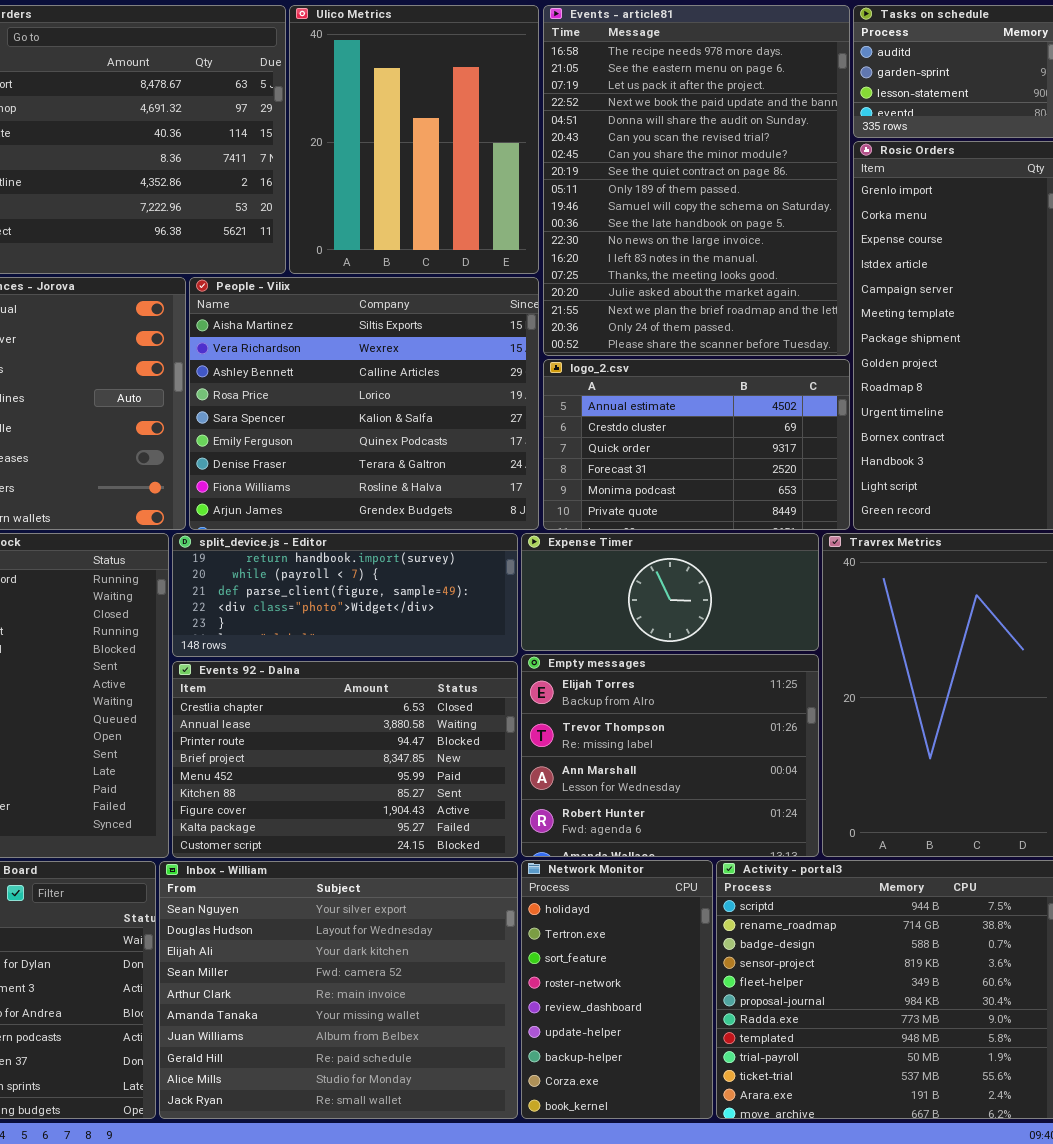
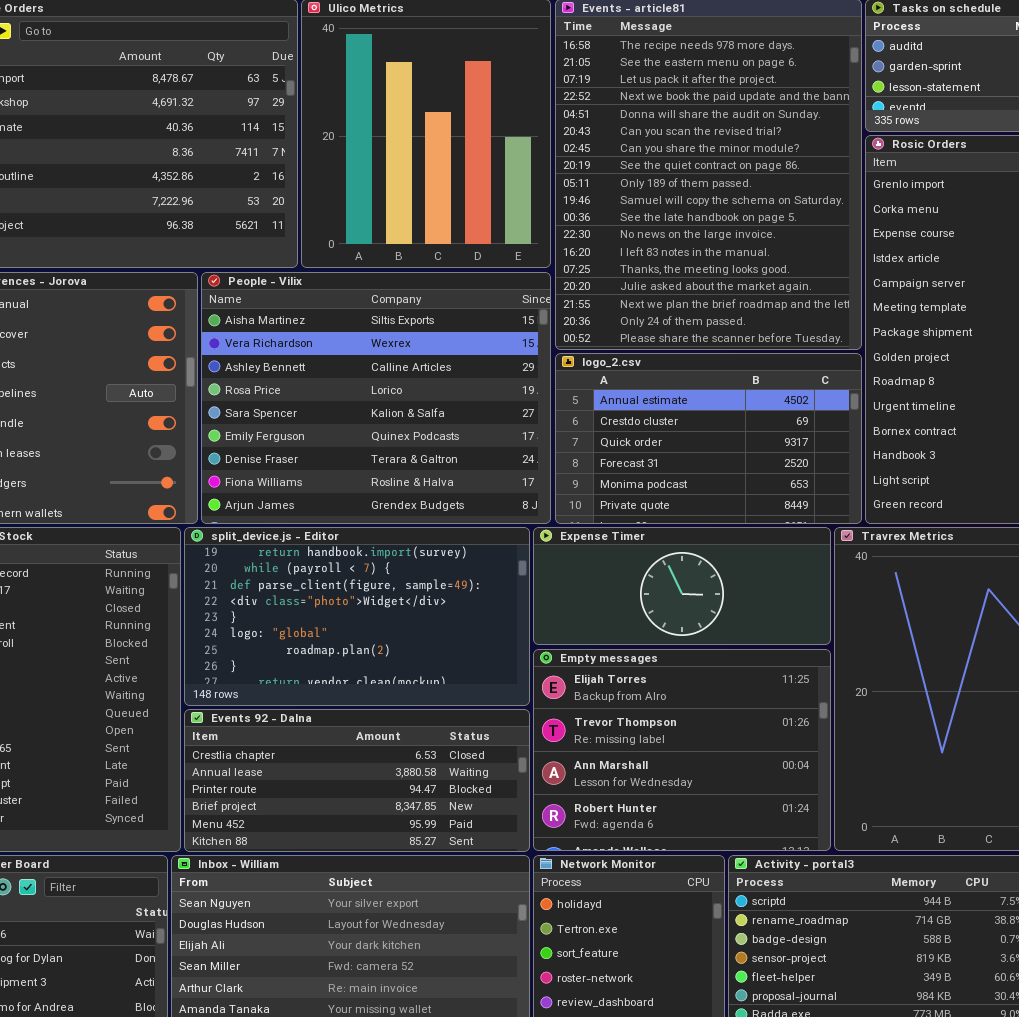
split_device.js - Editor: [172,533,518,657] -> [184,527,530,706], resized
Events 92 - Dalna: [172,661,518,858] -> [184,709,530,852], resized

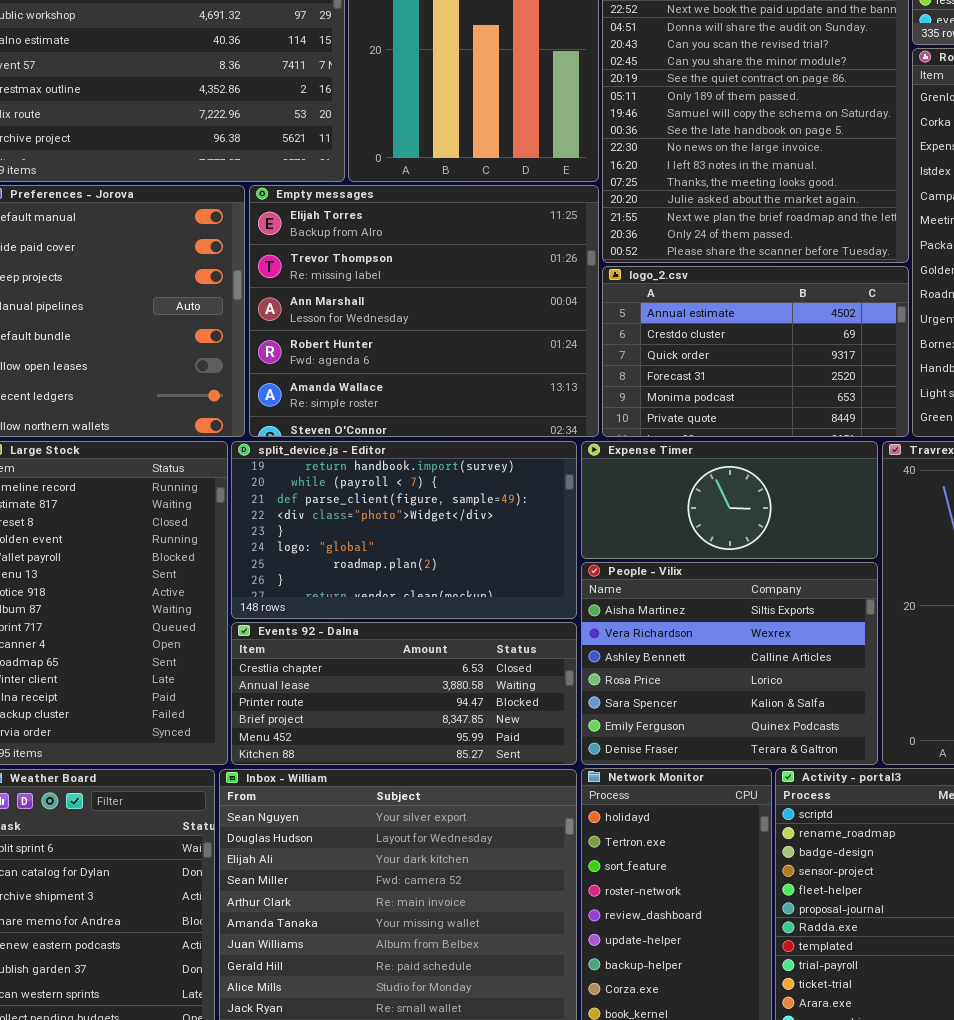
People - Vilix: [201,272,551,524] -> [581,562,878,765], moved, resized
Empty messages: [533,649,831,851] -> [249,185,599,437], moved, resized

